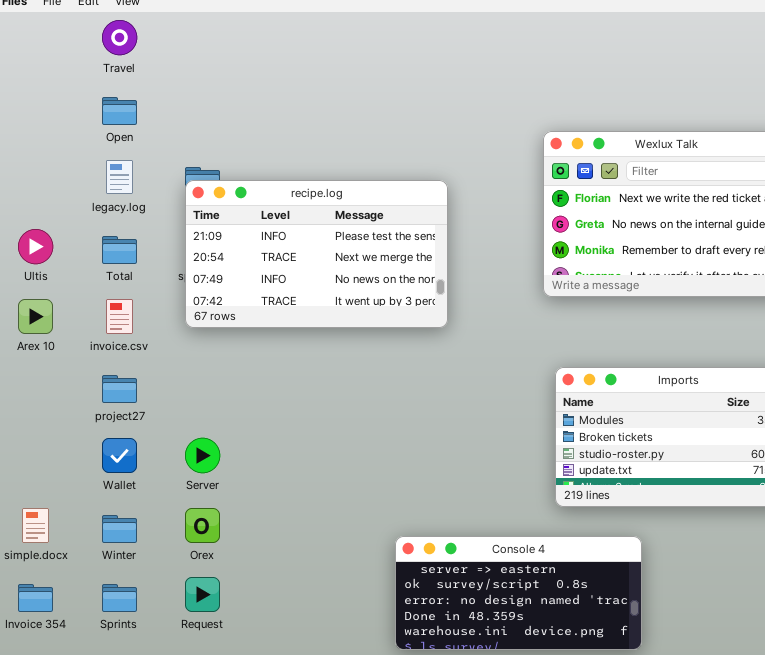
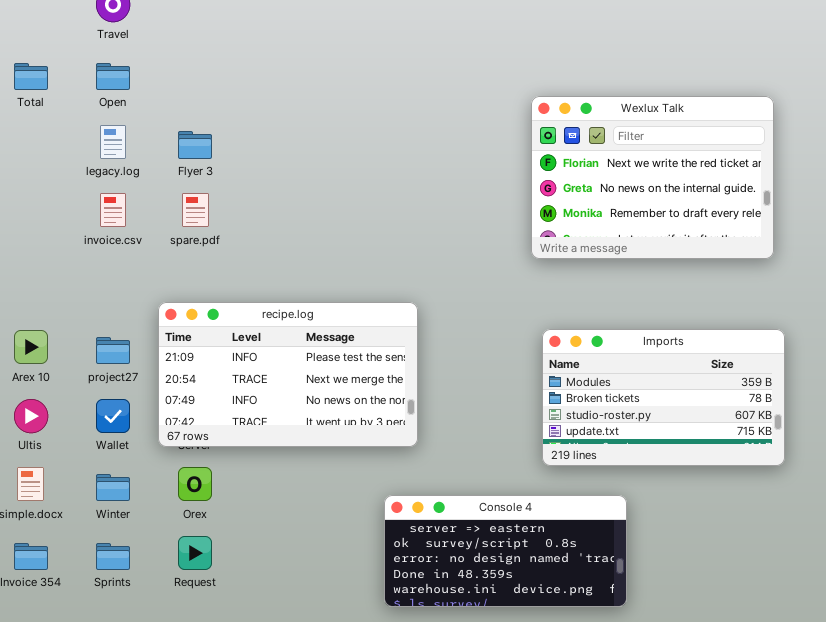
recipe.log: [185,180,448,328] -> [158,302,418,447], moved
Ultis: [18,229,53,264] -> [14,399,48,433], moved
Total: [102,236,137,264] -> [14,63,48,90], moved
Arex 10: [18,299,53,334] -> [14,330,48,364], moved
invoice.csv: [106,299,133,334] -> [100,193,126,227], moved

